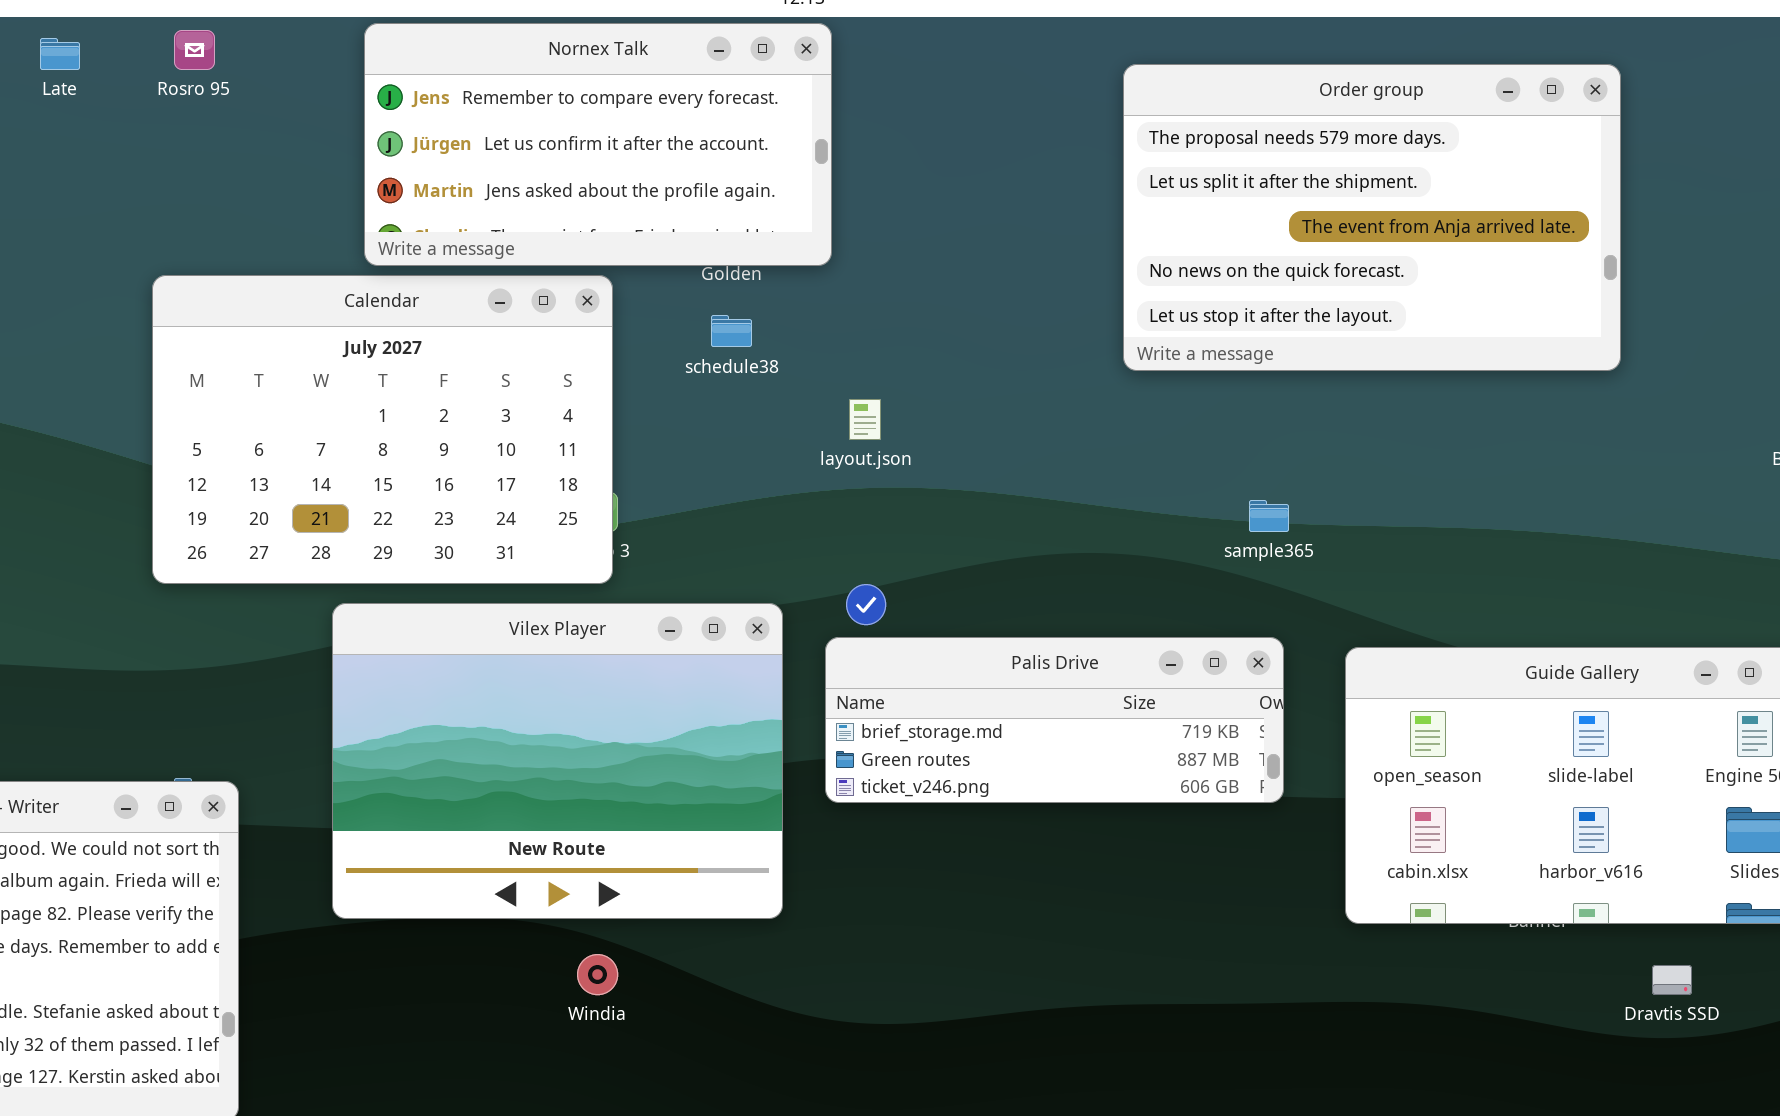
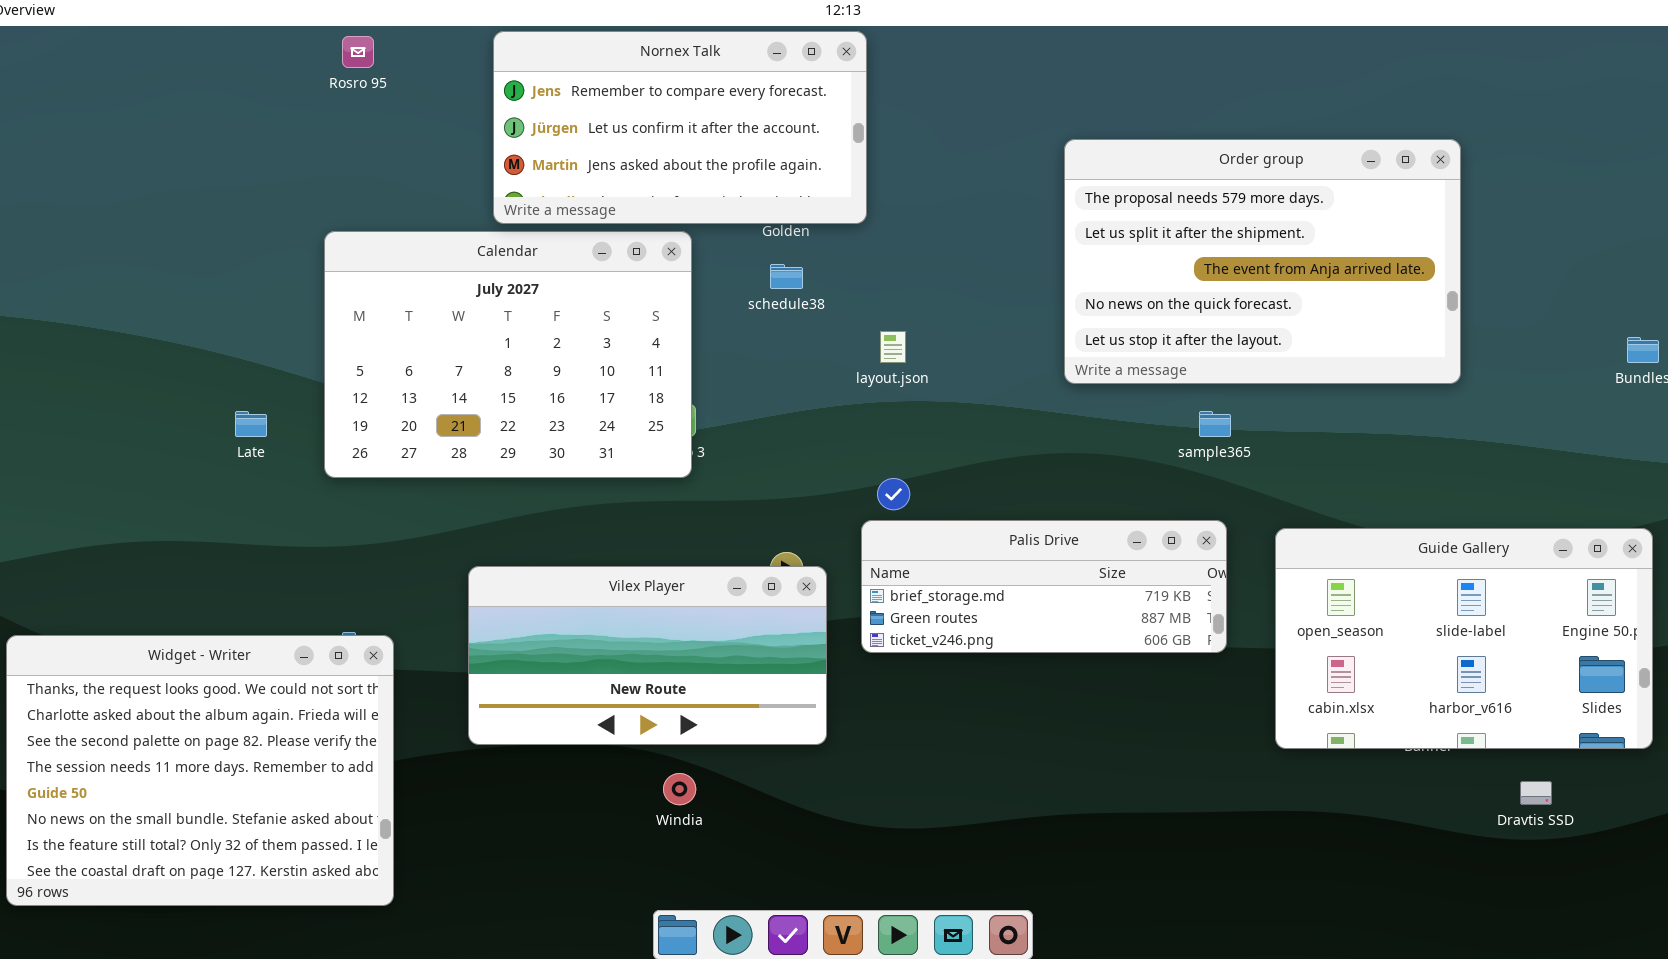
Late: [40,38,80,70] -> [235,411,267,437], moved
Order group: [1123,64,1621,371] -> [1064,139,1461,384], moved
Vilex Player: [332,603,783,919] -> [468,566,827,745], resized

